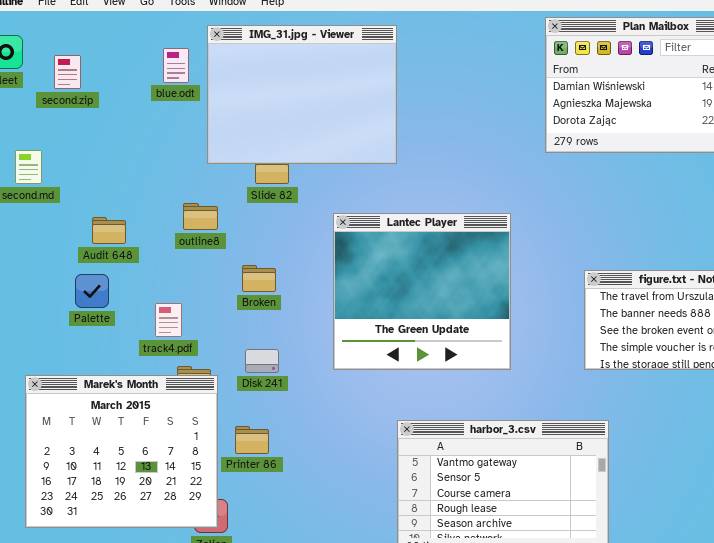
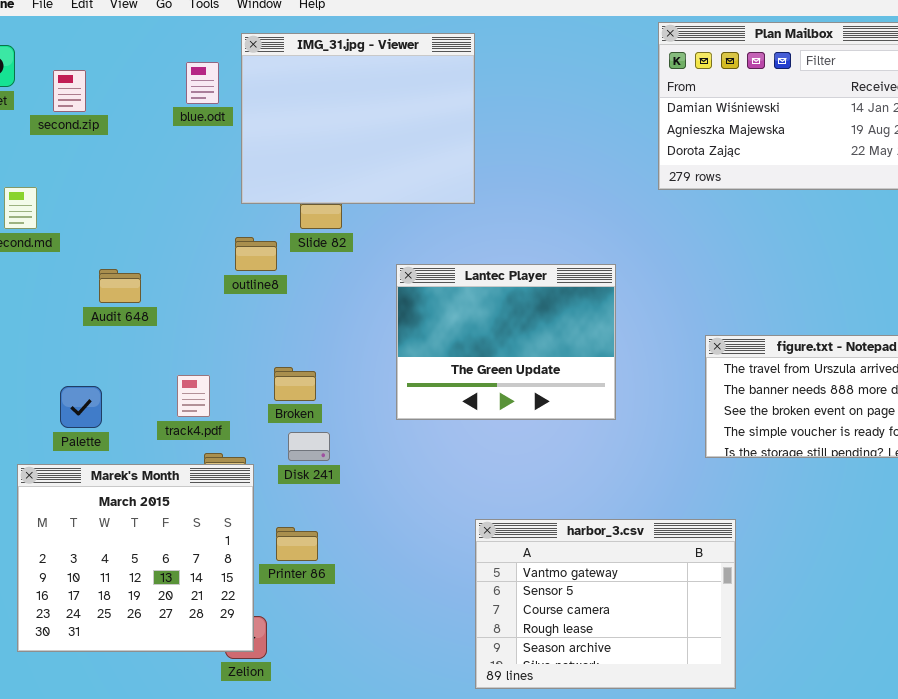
outline8: [183,203,218,230] -> [235,237,277,271], moved
Lantec Player: [333,213,511,370] -> [396,264,616,420], resized
Broken: [242,265,276,292] -> [274,367,316,401], moved
Palette: [75,274,109,308] -> [60,386,102,428], moved

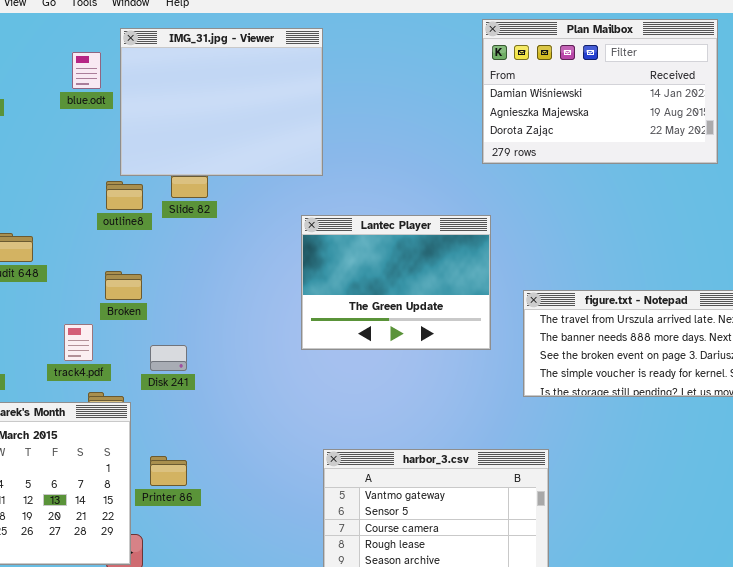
outline8: [235,237,277,271] -> [106,181,143,210], moved
Lantec Player: [396,264,616,420] -> [301,215,491,350], moved
Broken: [274,367,316,401] -> [105,271,142,300], moved
Disk 241: [288,432,330,461] -> [150,345,187,371], moved

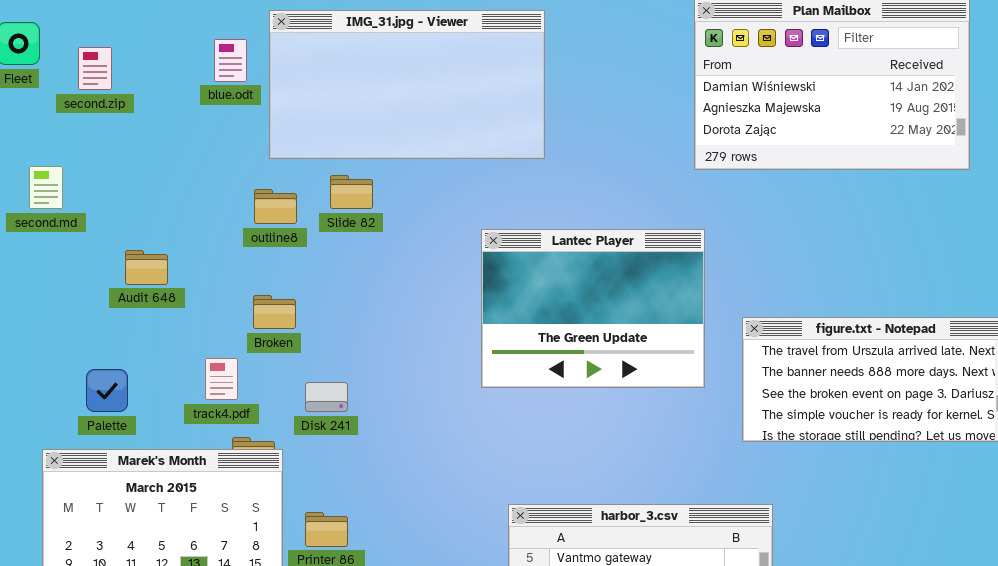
IMG_31.jpg - Viewer: [120,28,323,176] -> [269,10,545,159], resized

